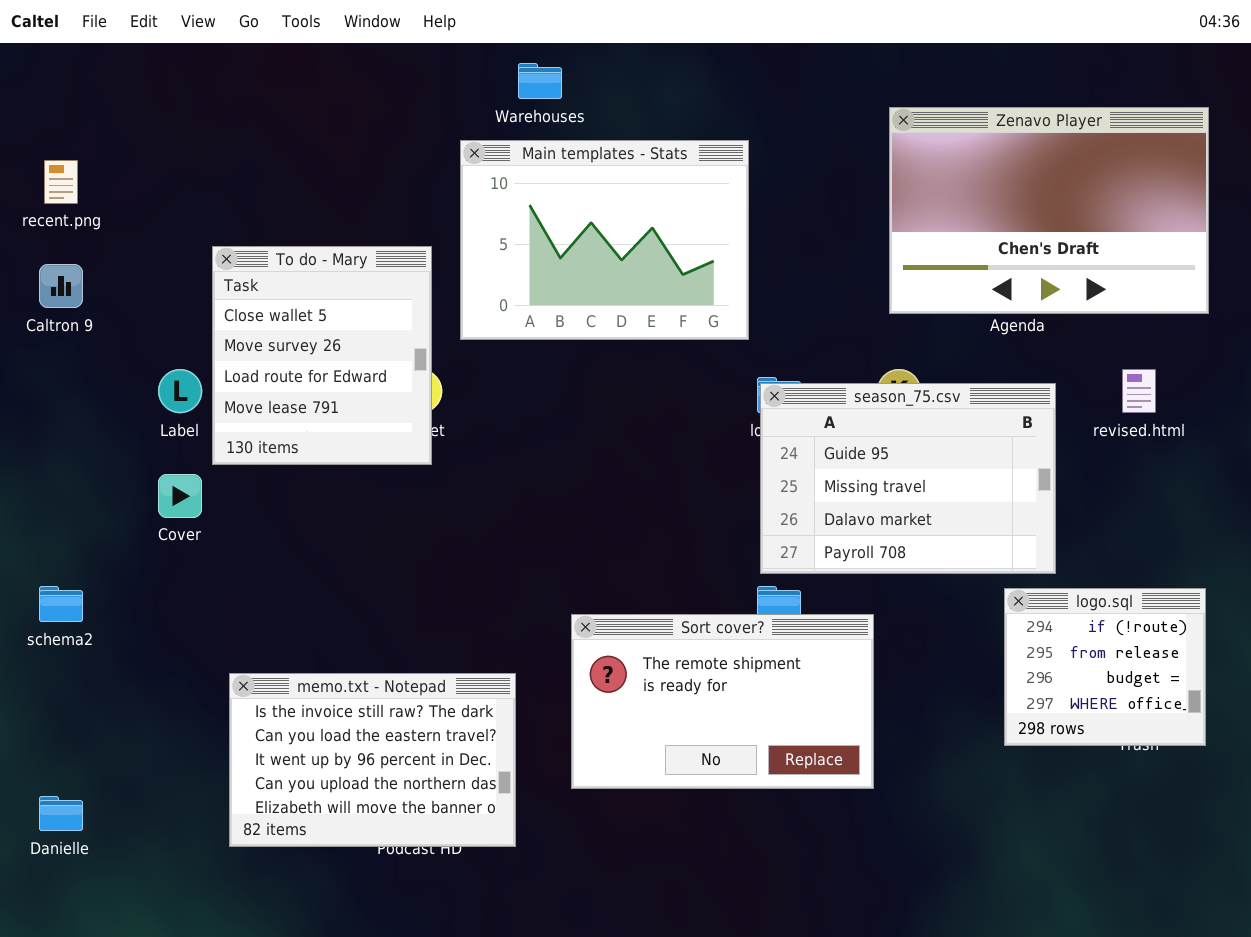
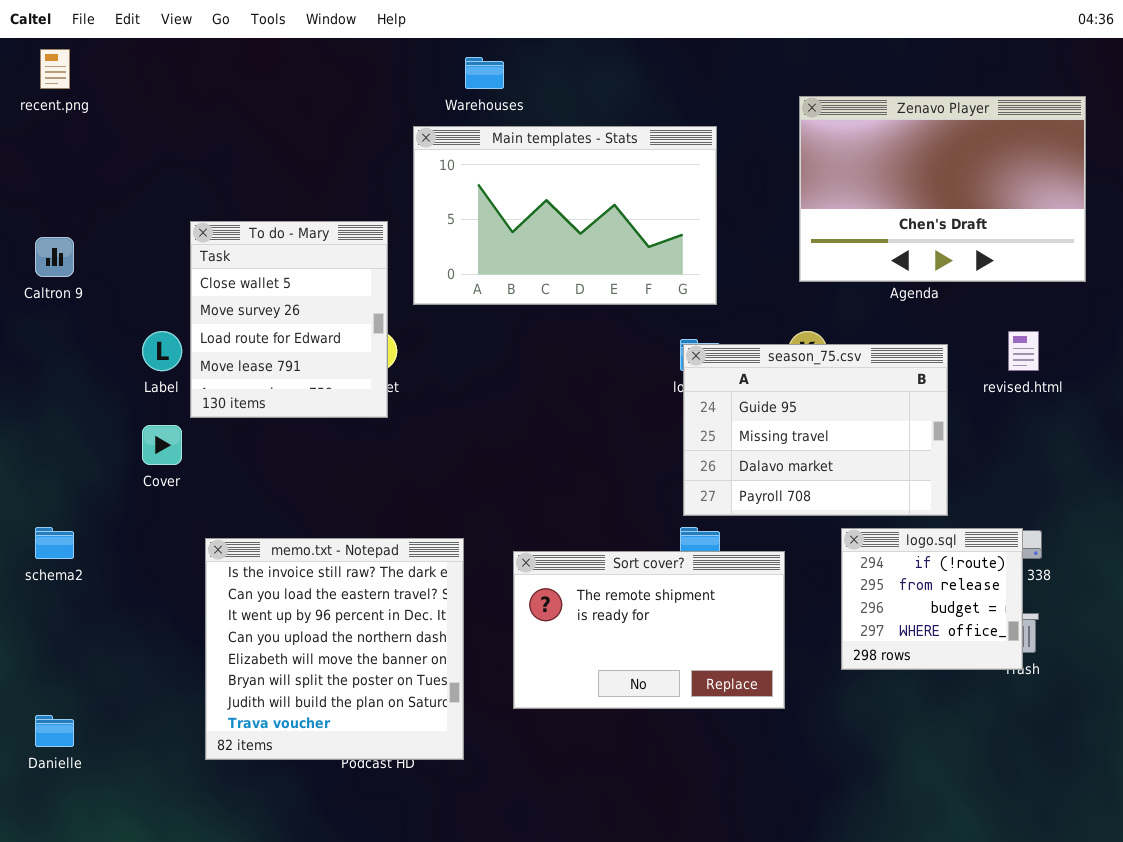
Main templates - Stats: [460,140,749,340] -> [413,126,717,305], resized
recent.png: [44,160,78,204] -> [40,49,70,89], moved
logo.sql: [1004,588,1206,746] -> [841,528,1023,670], moved
memo.txt - Notepad: [229,673,516,847] -> [205,538,464,760], resized

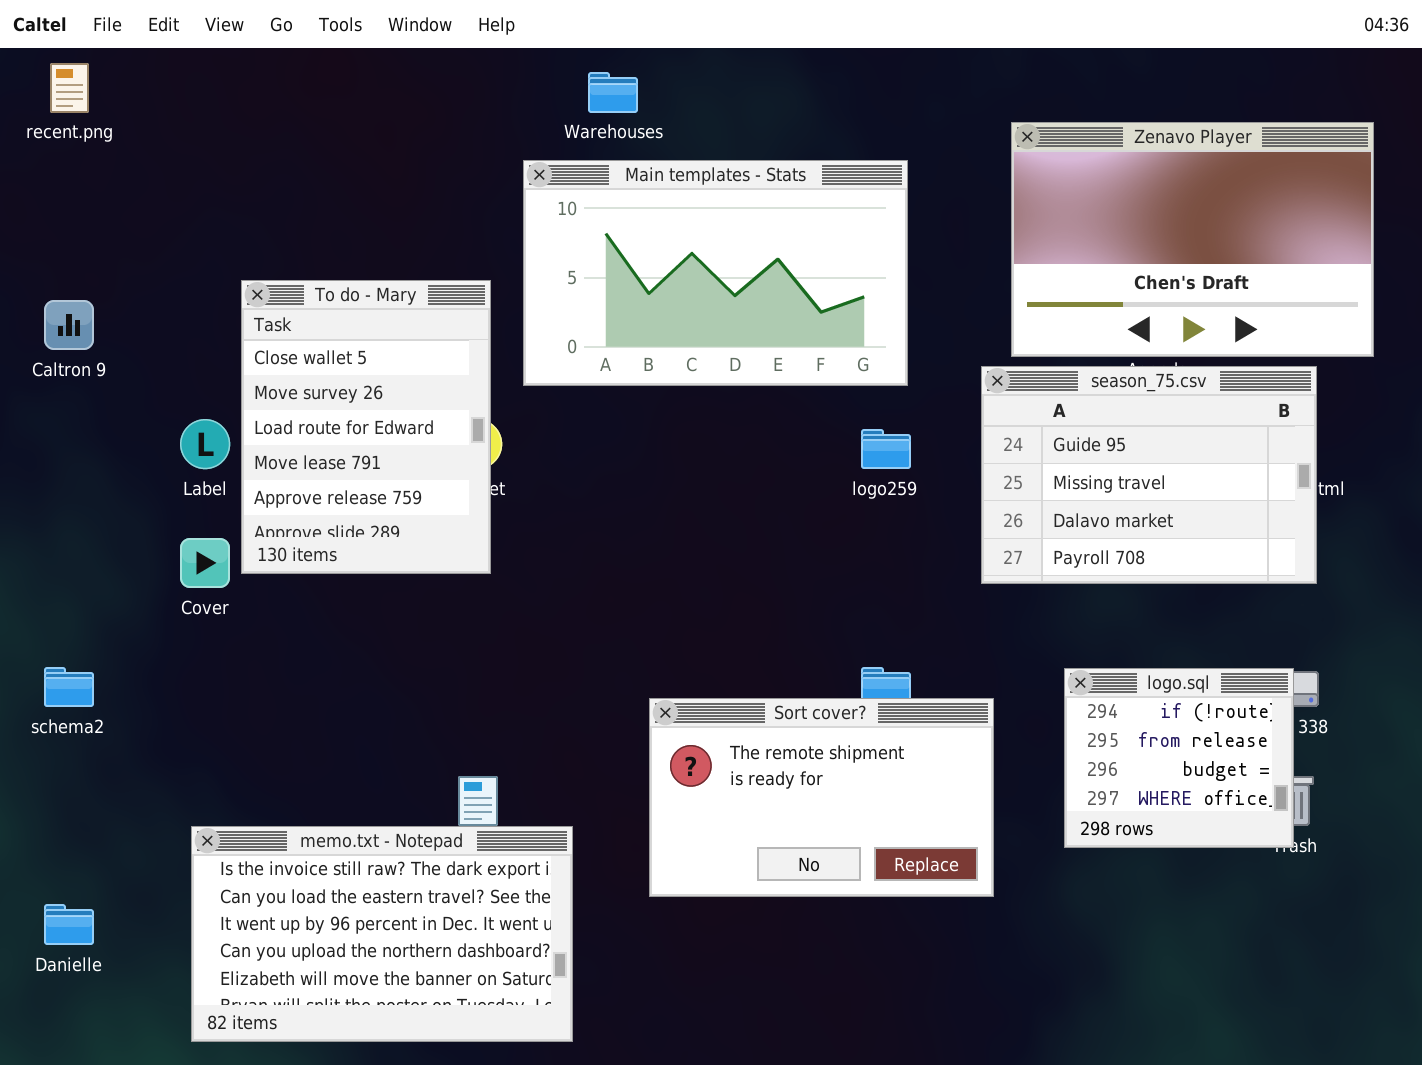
To do - Mary: [190,221,388,418] -> [241,280,491,574], resized
season_75.csv: [683,344,948,516] -> [981,366,1317,584], moved
memo.txt - Notepad: [205,538,464,760] -> [191,826,573,1042], moved, resized

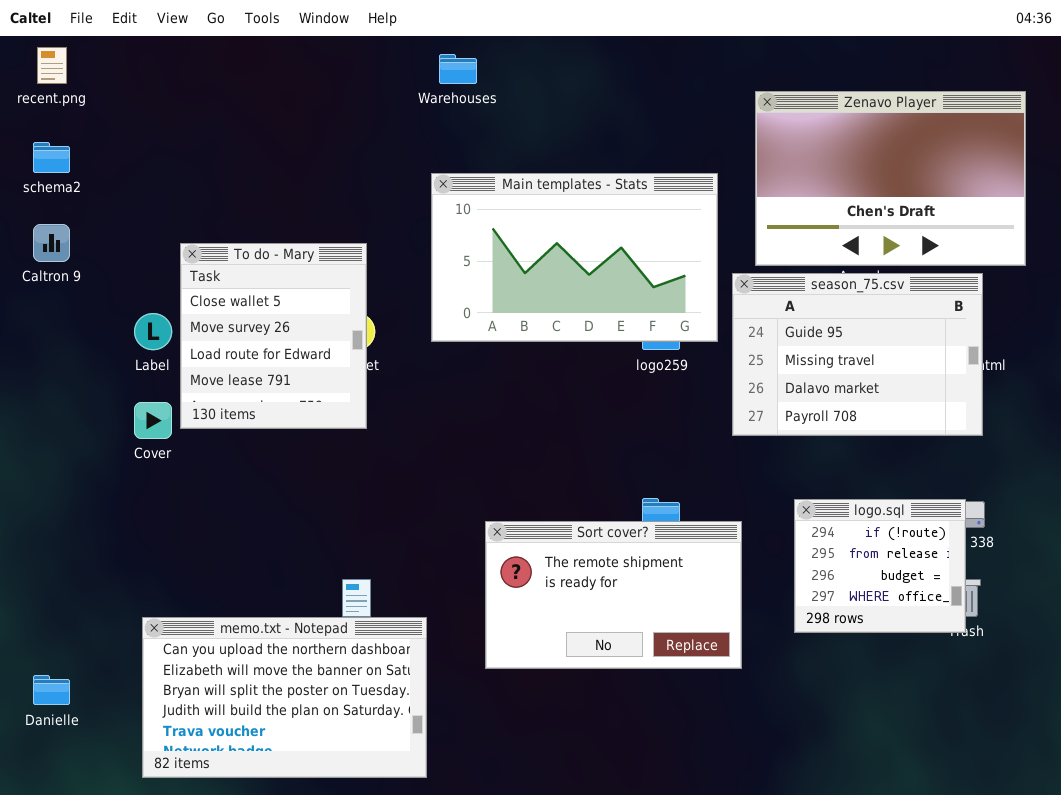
Main templates - Stats: [523,160,908,386] -> [431,173,718,342], moved
To do - Mary: [241,280,491,574] -> [180,243,367,429], resized
schema2: [44,667,94,707] -> [33,142,70,173], moved
memo.txt - Notepad: [191,826,573,1042] -> [142,617,427,778], scrolled down 3 rows

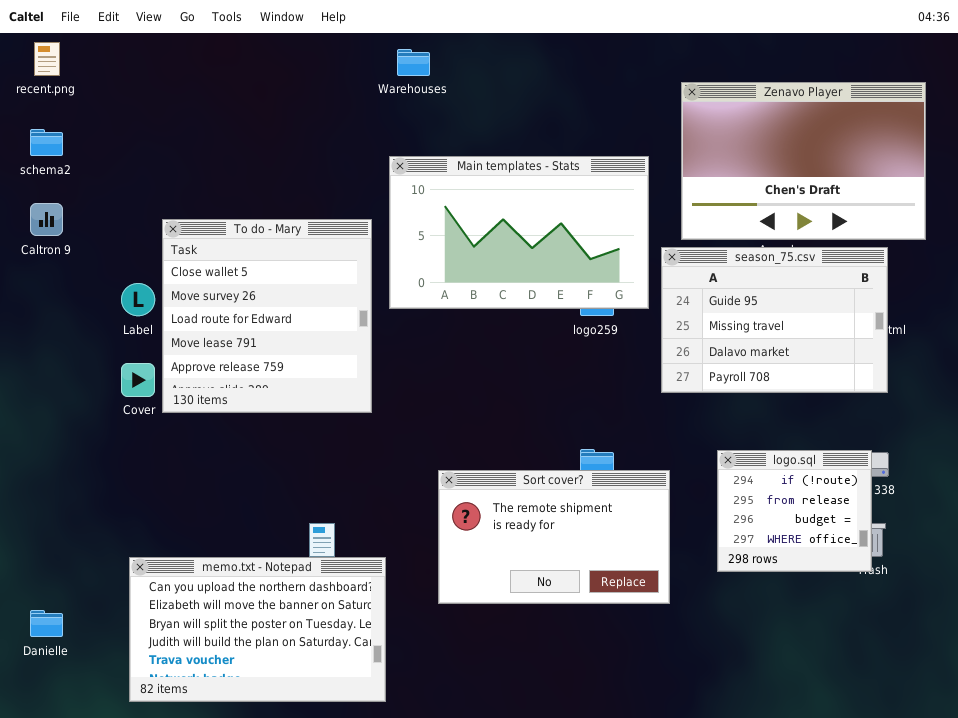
To do - Mary: [180,243,367,429] -> [162,219,372,413], resized

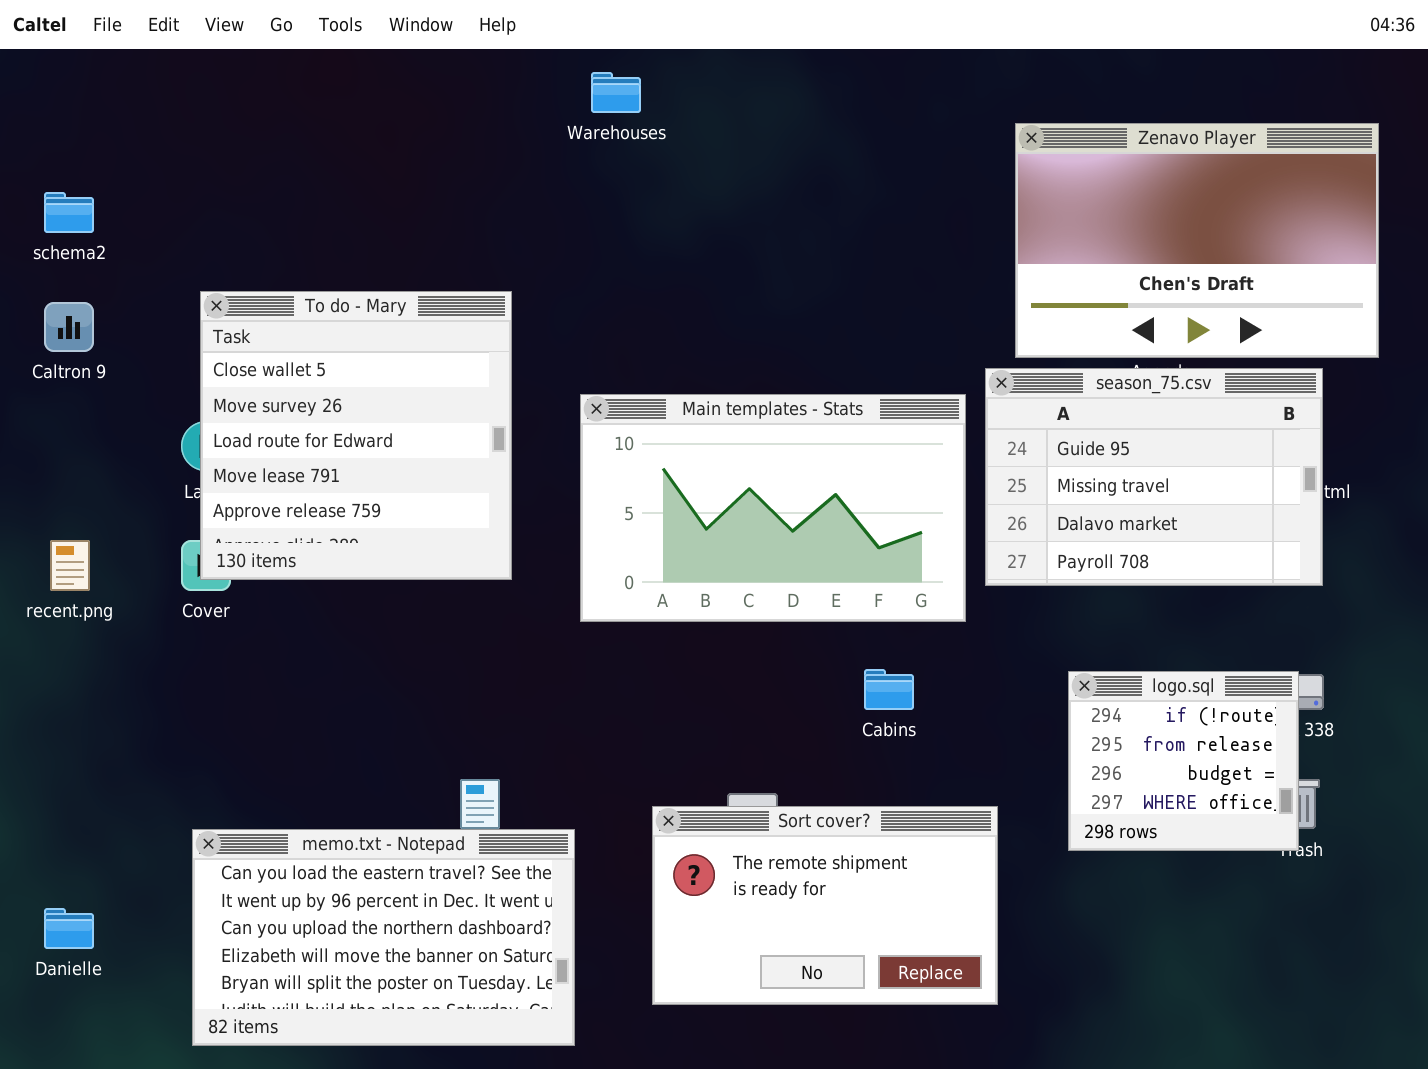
recent.png: [34,42,60,76] -> [50,540,90,591], moved
Main templates - Stats: [389,156,649,309] -> [580,394,966,622], moved
To do - Mary: [162,219,372,413] -> [200,291,512,580], moved
Sort cover?: [438,470,670,604] -> [652,806,998,1005], moved
memo.txt - Notepad: [129,557,386,702] -> [192,829,575,1046], scrolled up 2 rows

